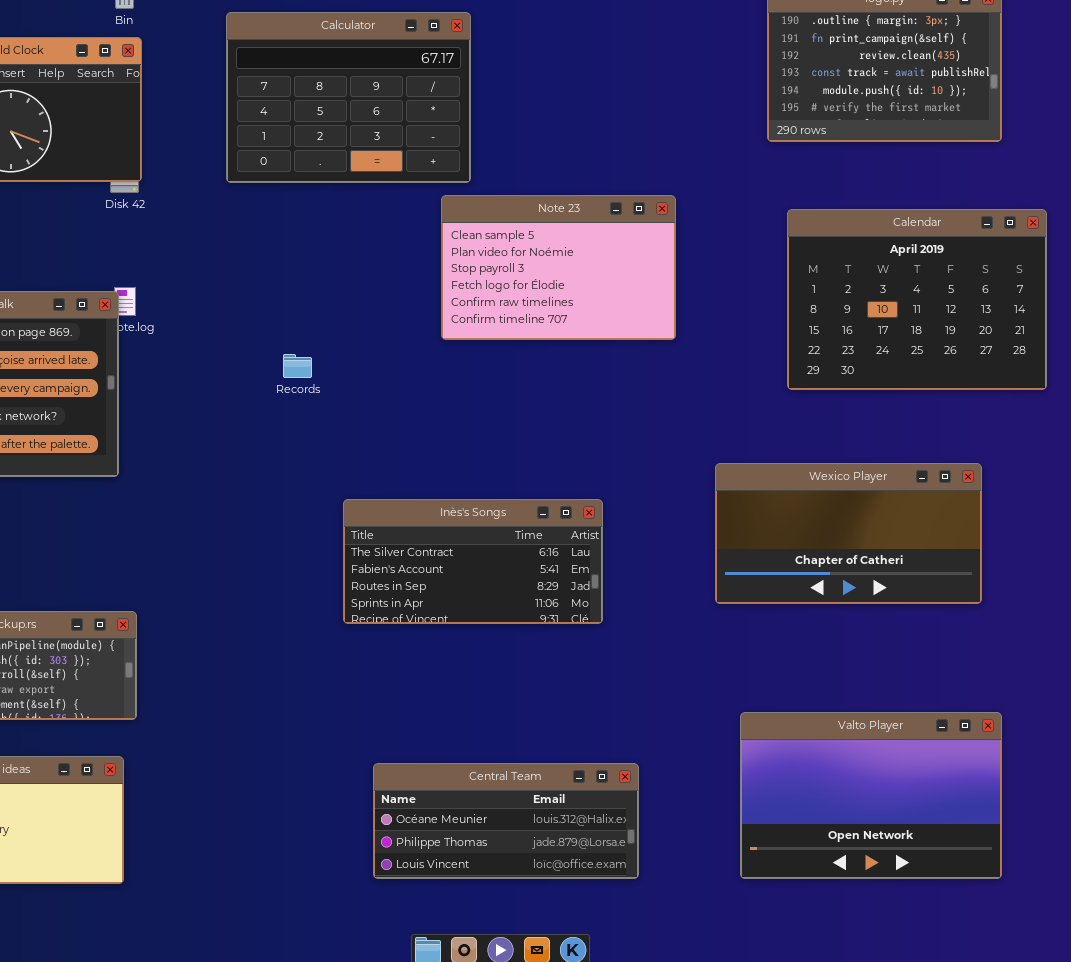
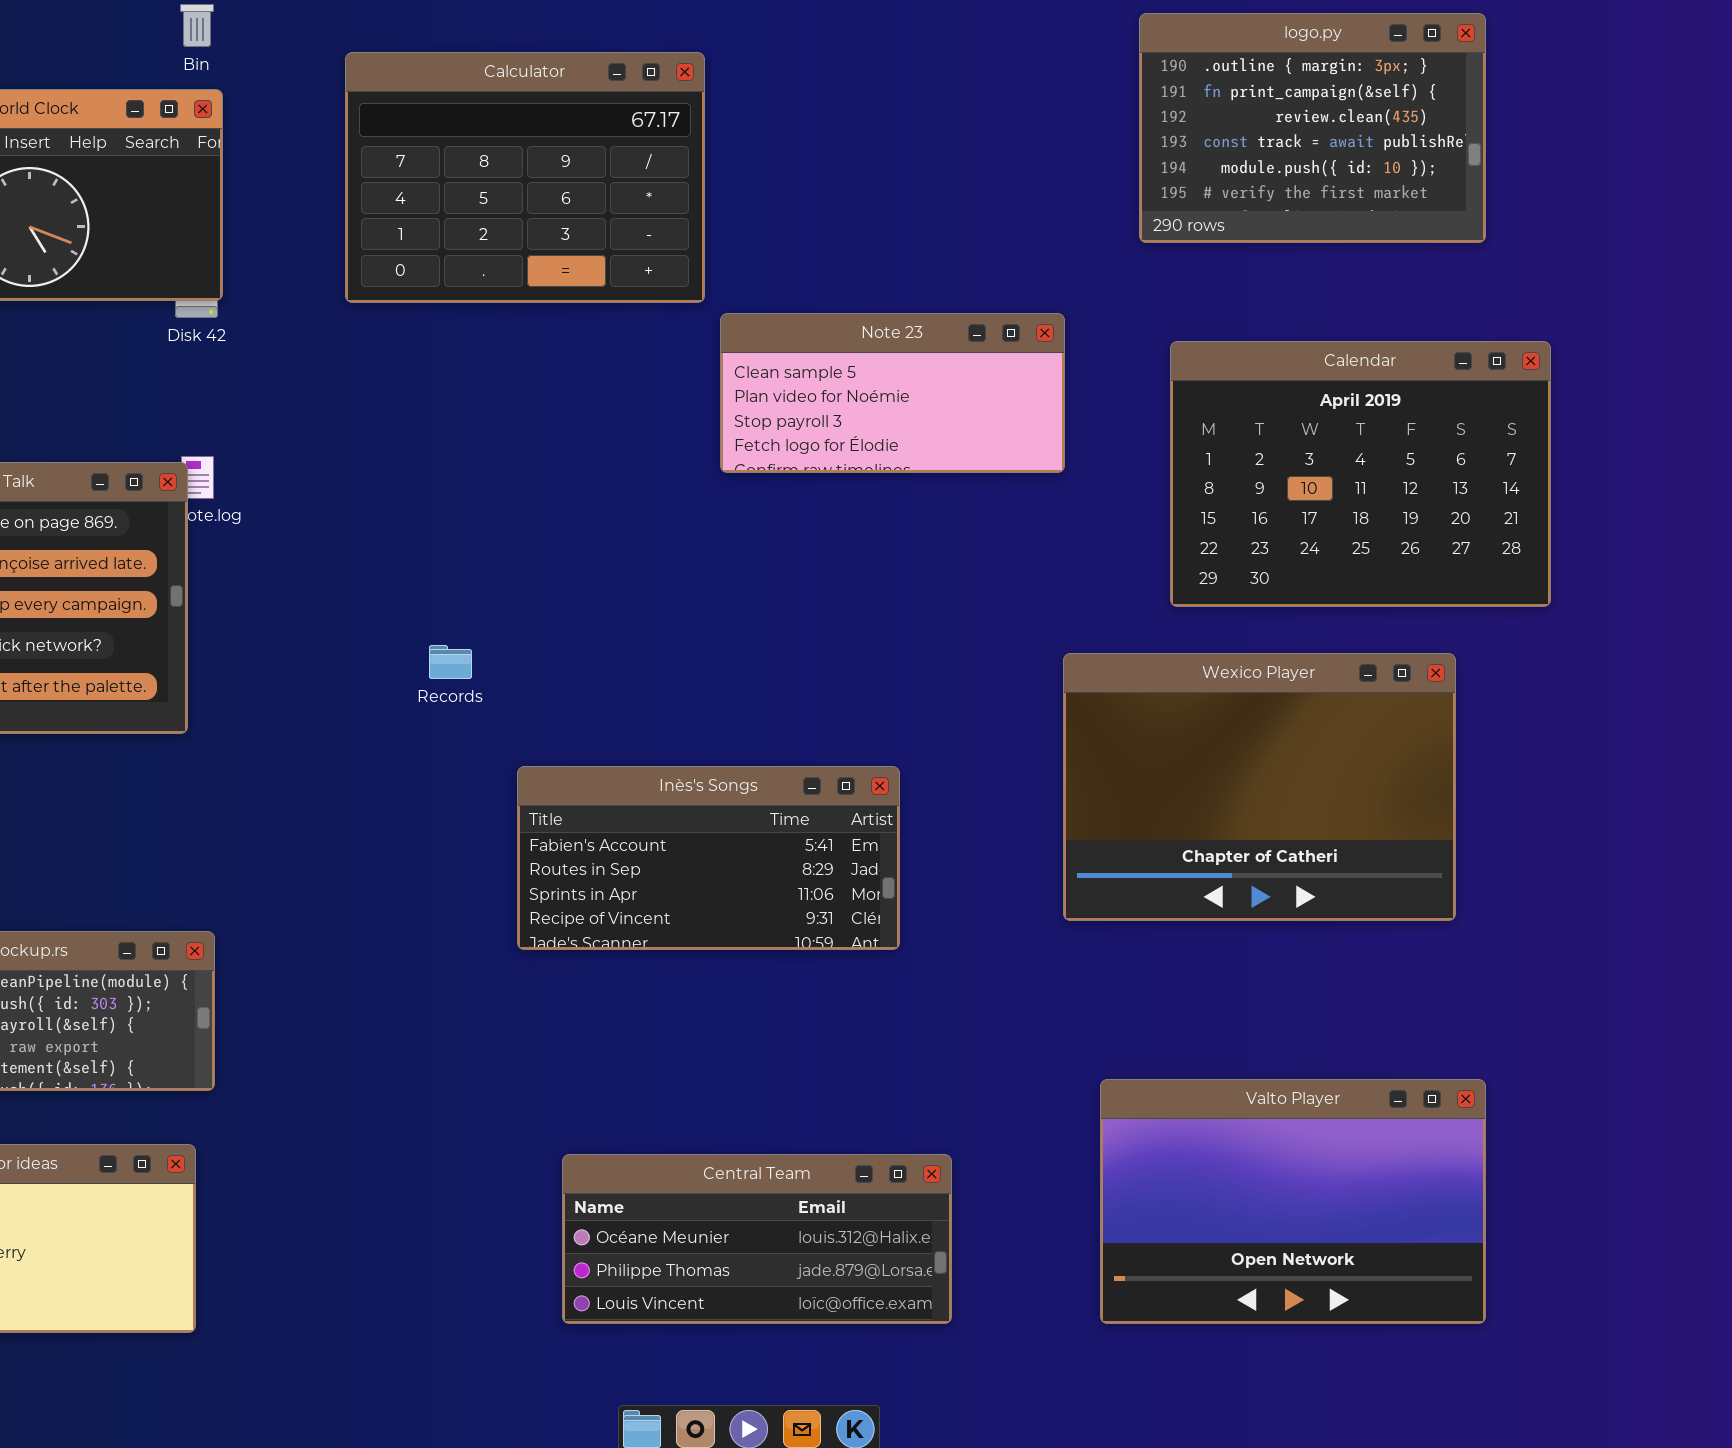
Note 23: [441,195,676,340] -> [720,313,1065,473], moved, resized
Records: [283,354,312,378] -> [429,645,472,679], moved
Wexico Player: [715,463,982,604] -> [1063,653,1456,921], resized
Inès's Songs: [343,499,603,624] -> [517,766,900,950], scrolled down 1 row

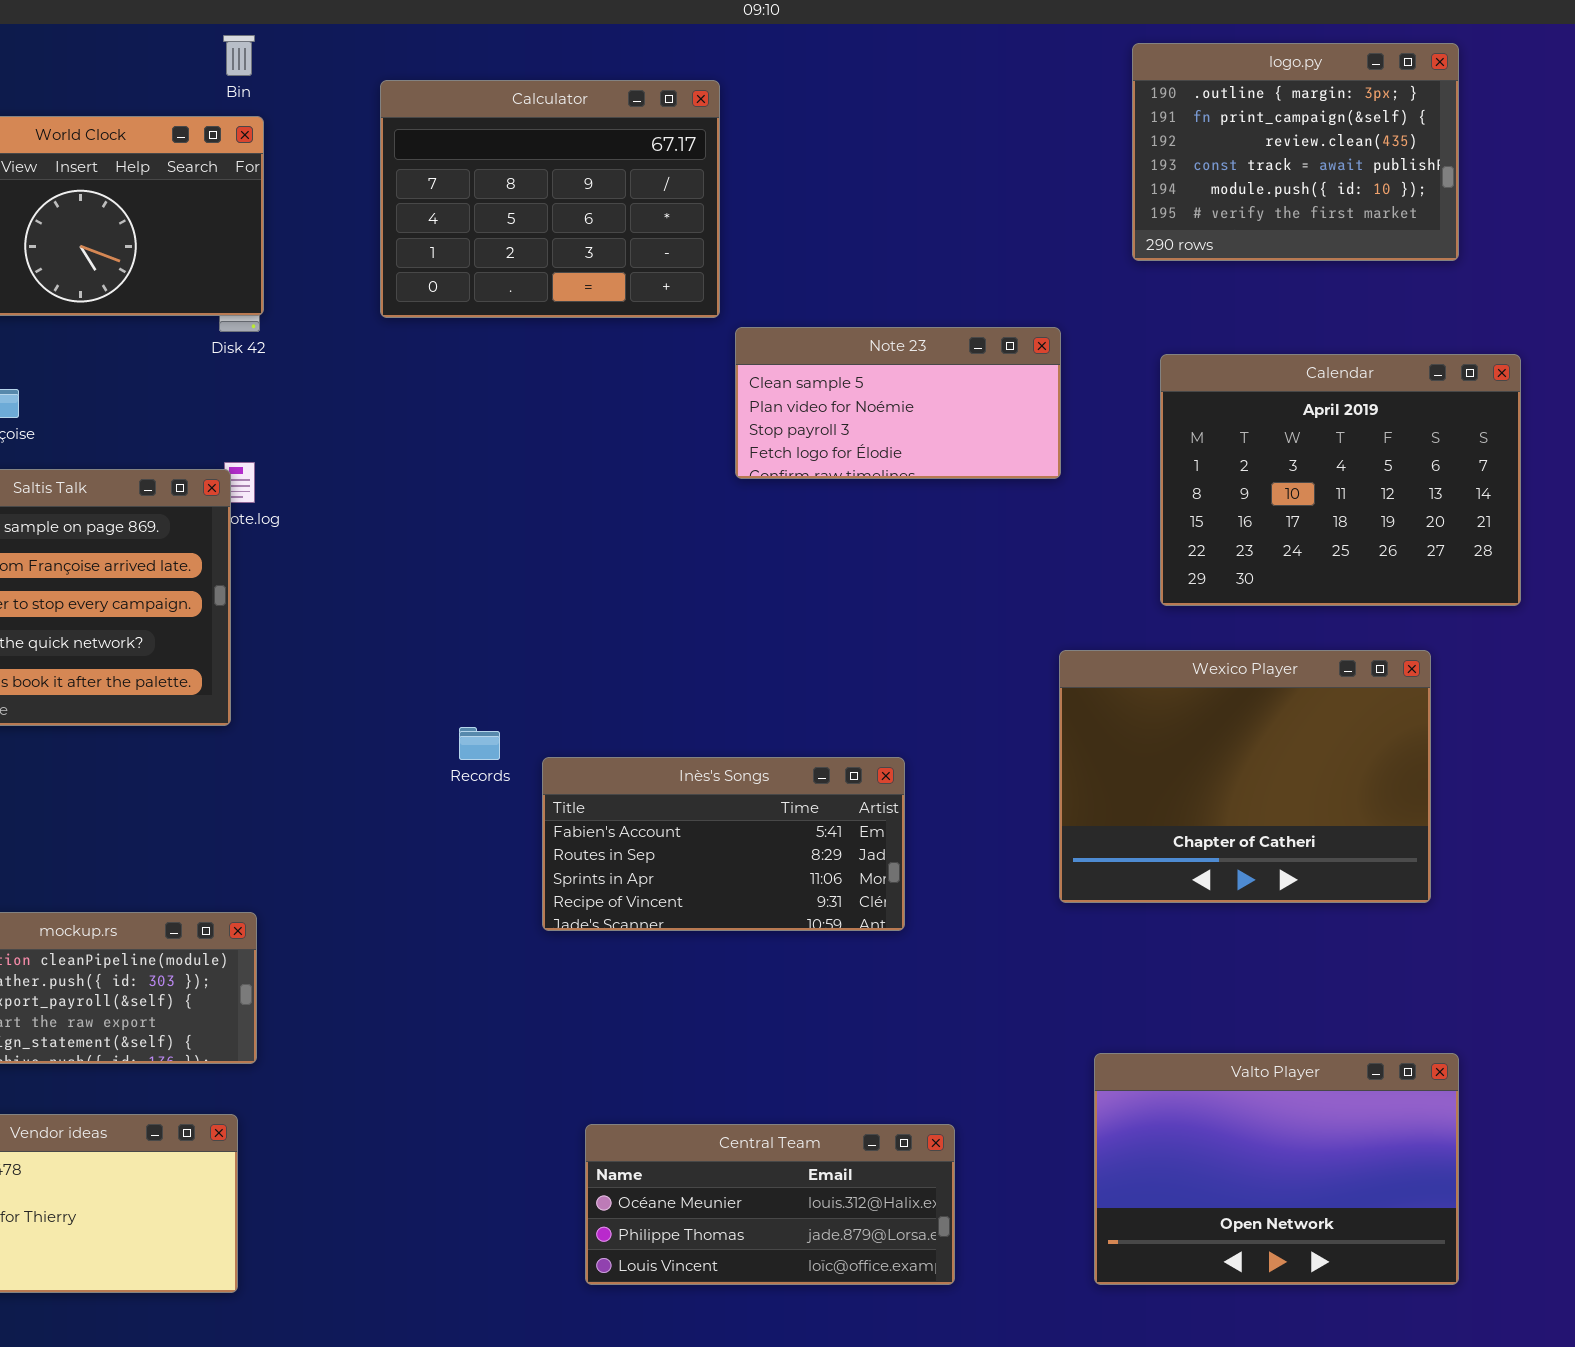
Records: [429,645,472,679] -> [459,727,500,760], moved

